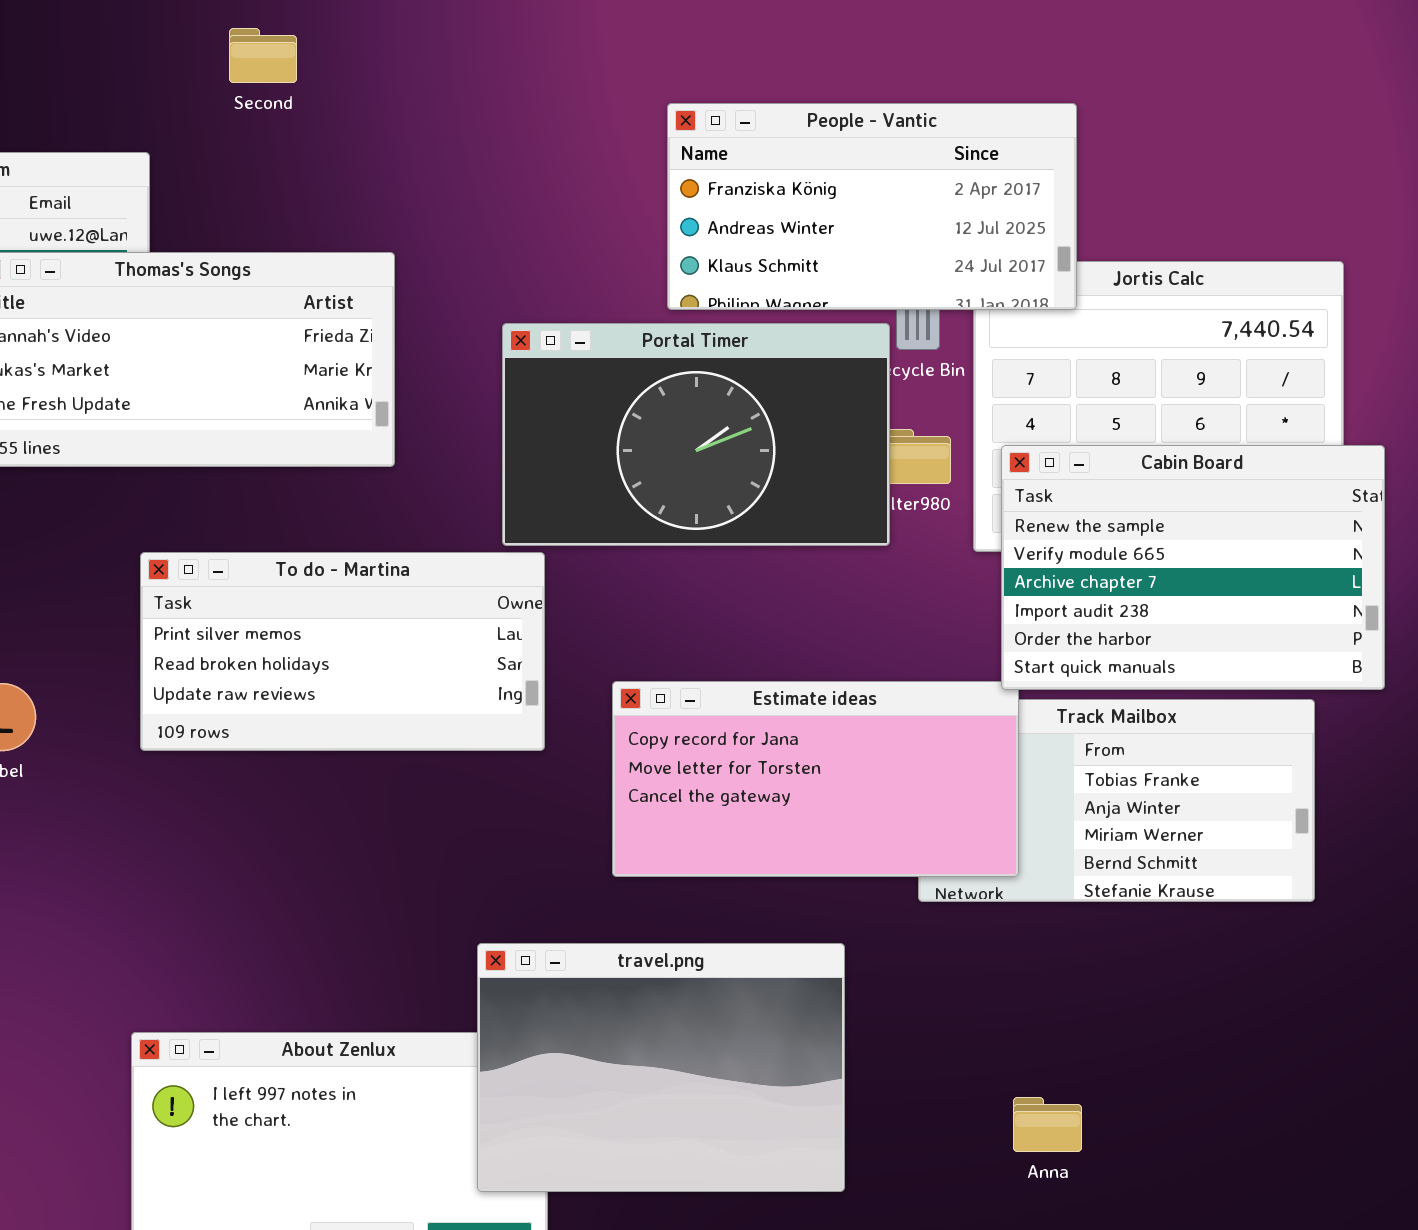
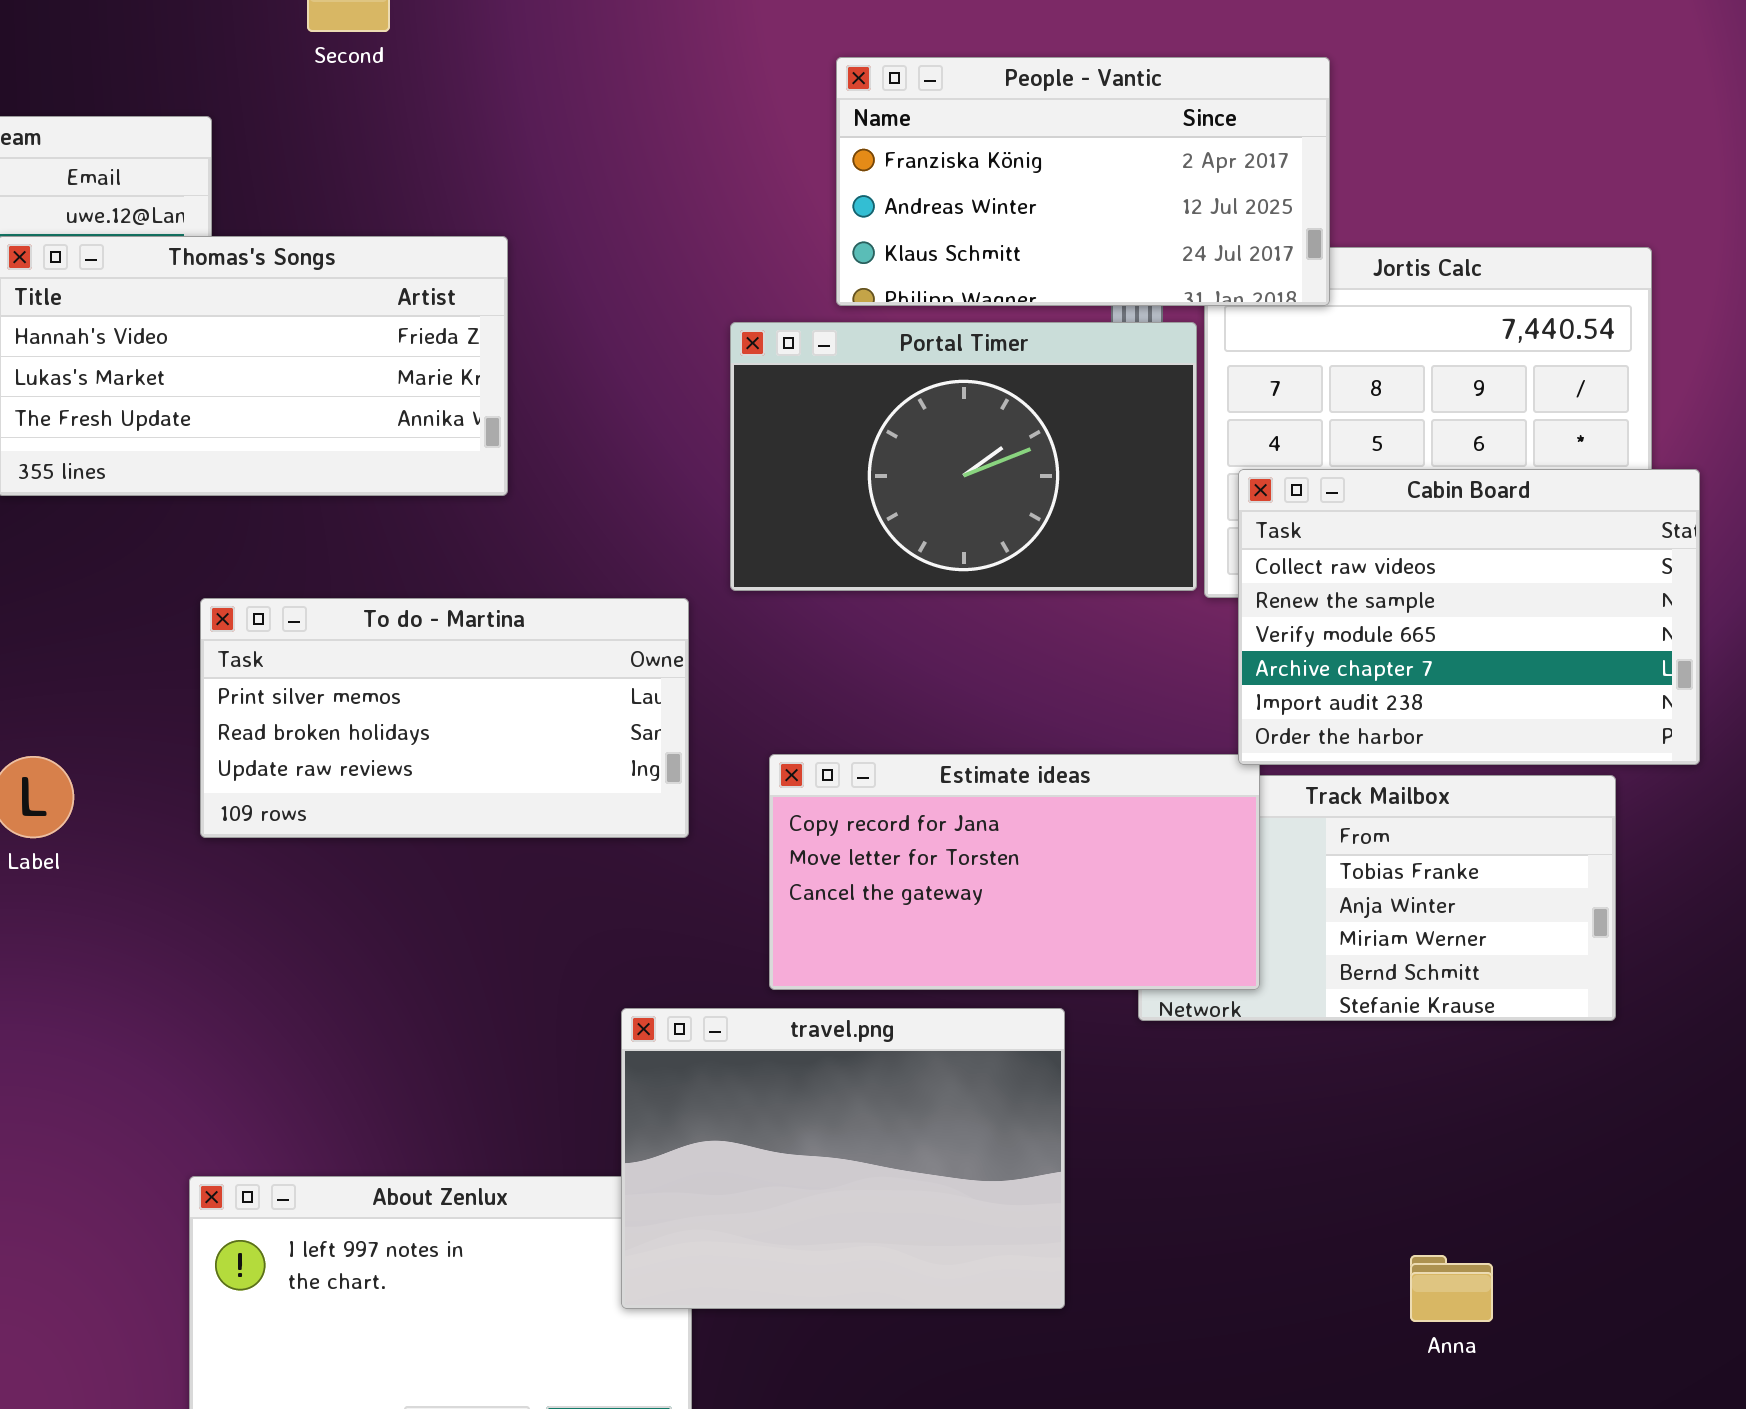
Portal Timer: [502,323,890,546] -> [730,322,1197,591], moved
Cabin Board: [1001,445,1385,690] -> [1238,469,1700,765], scrolled up 1 row
travel.png: [477,943,845,1192] -> [621,1008,1065,1309], moved
Anna: [1013,1097,1082,1152] -> [1410,1255,1493,1322], moved

